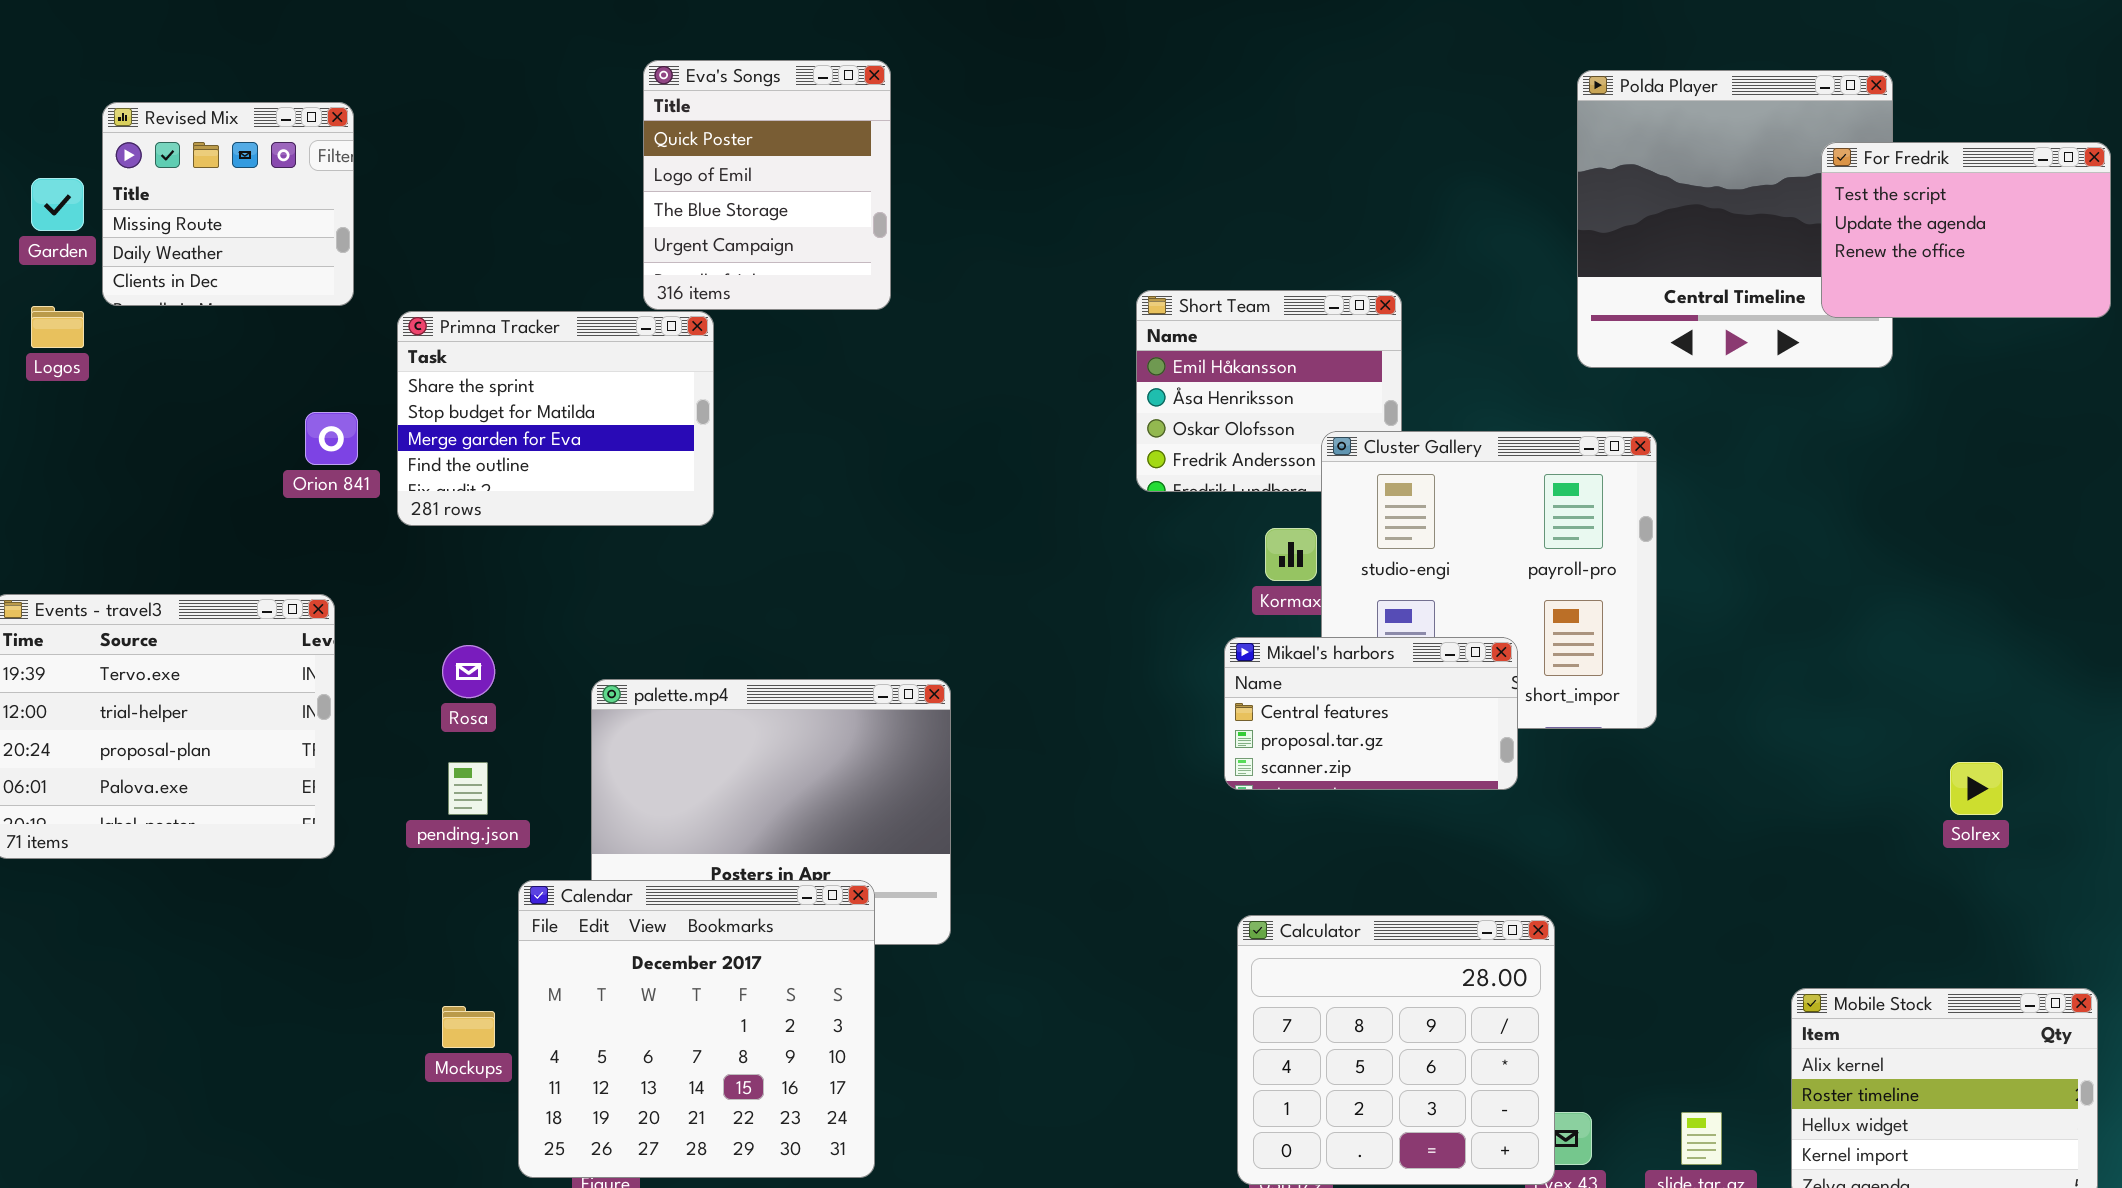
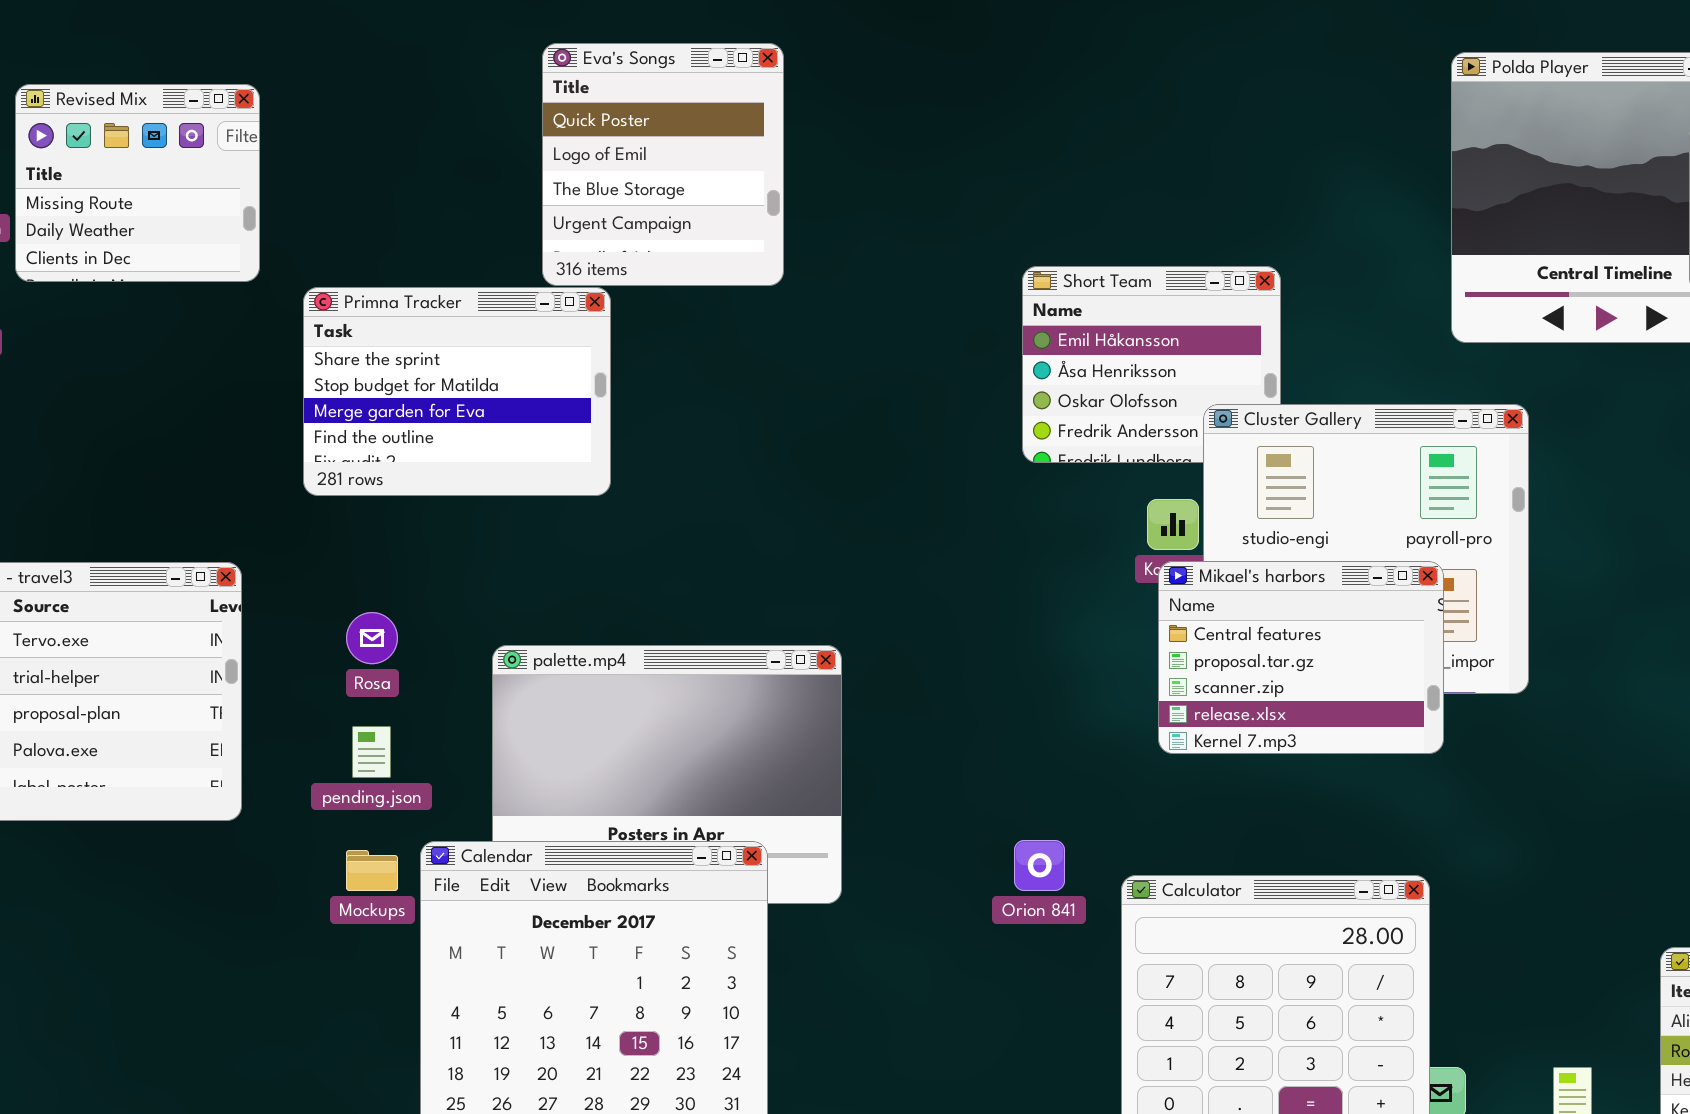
Orion 841: [305,412,358,465] -> [1014,840,1065,891], moved
Mikael's harbors: [1224,637,1518,790] -> [1158,561,1444,754], moved, resized
Mockups: [442,1006,495,1048] -> [346,850,398,891], moved

